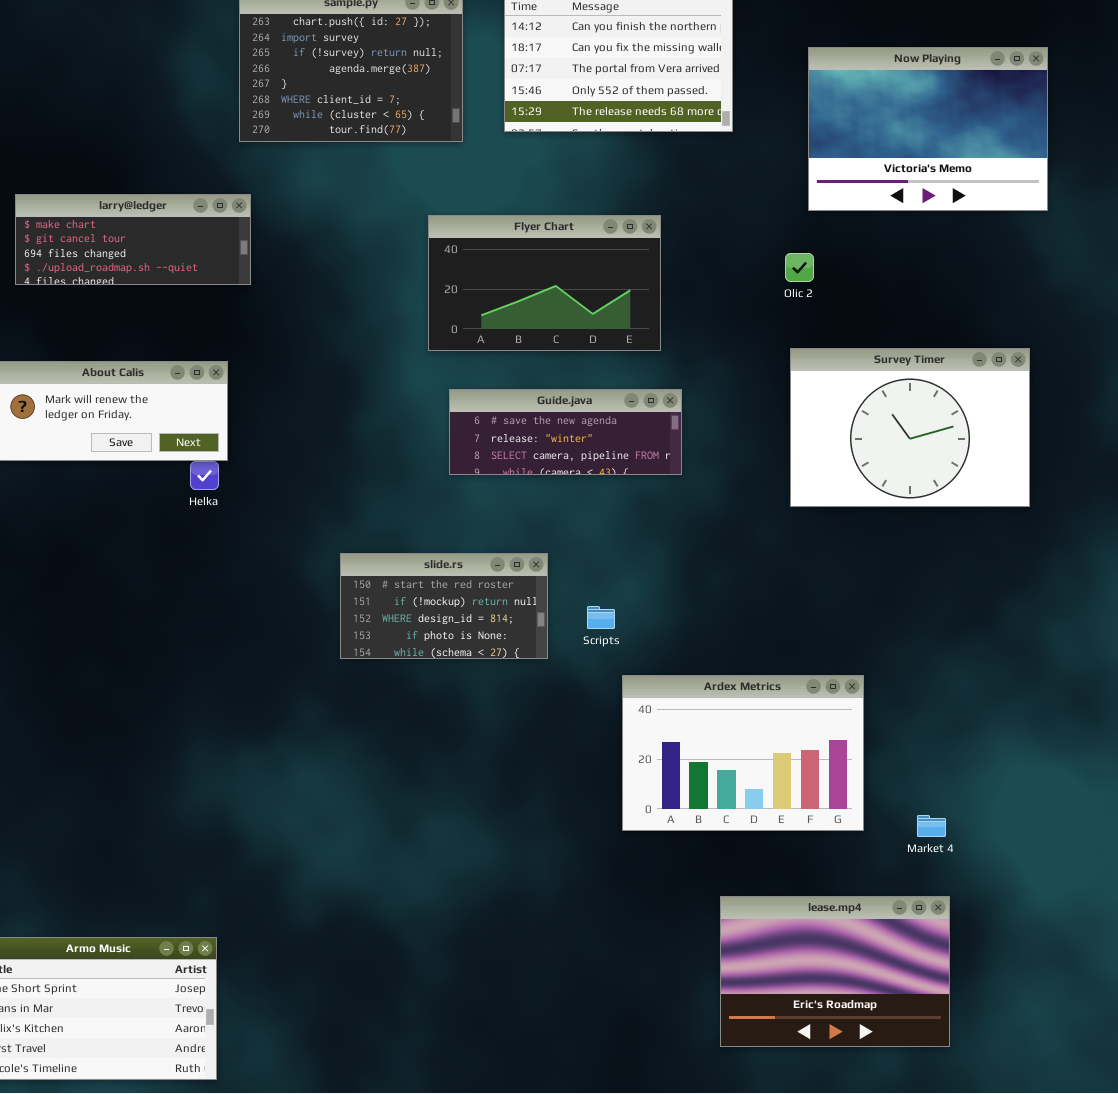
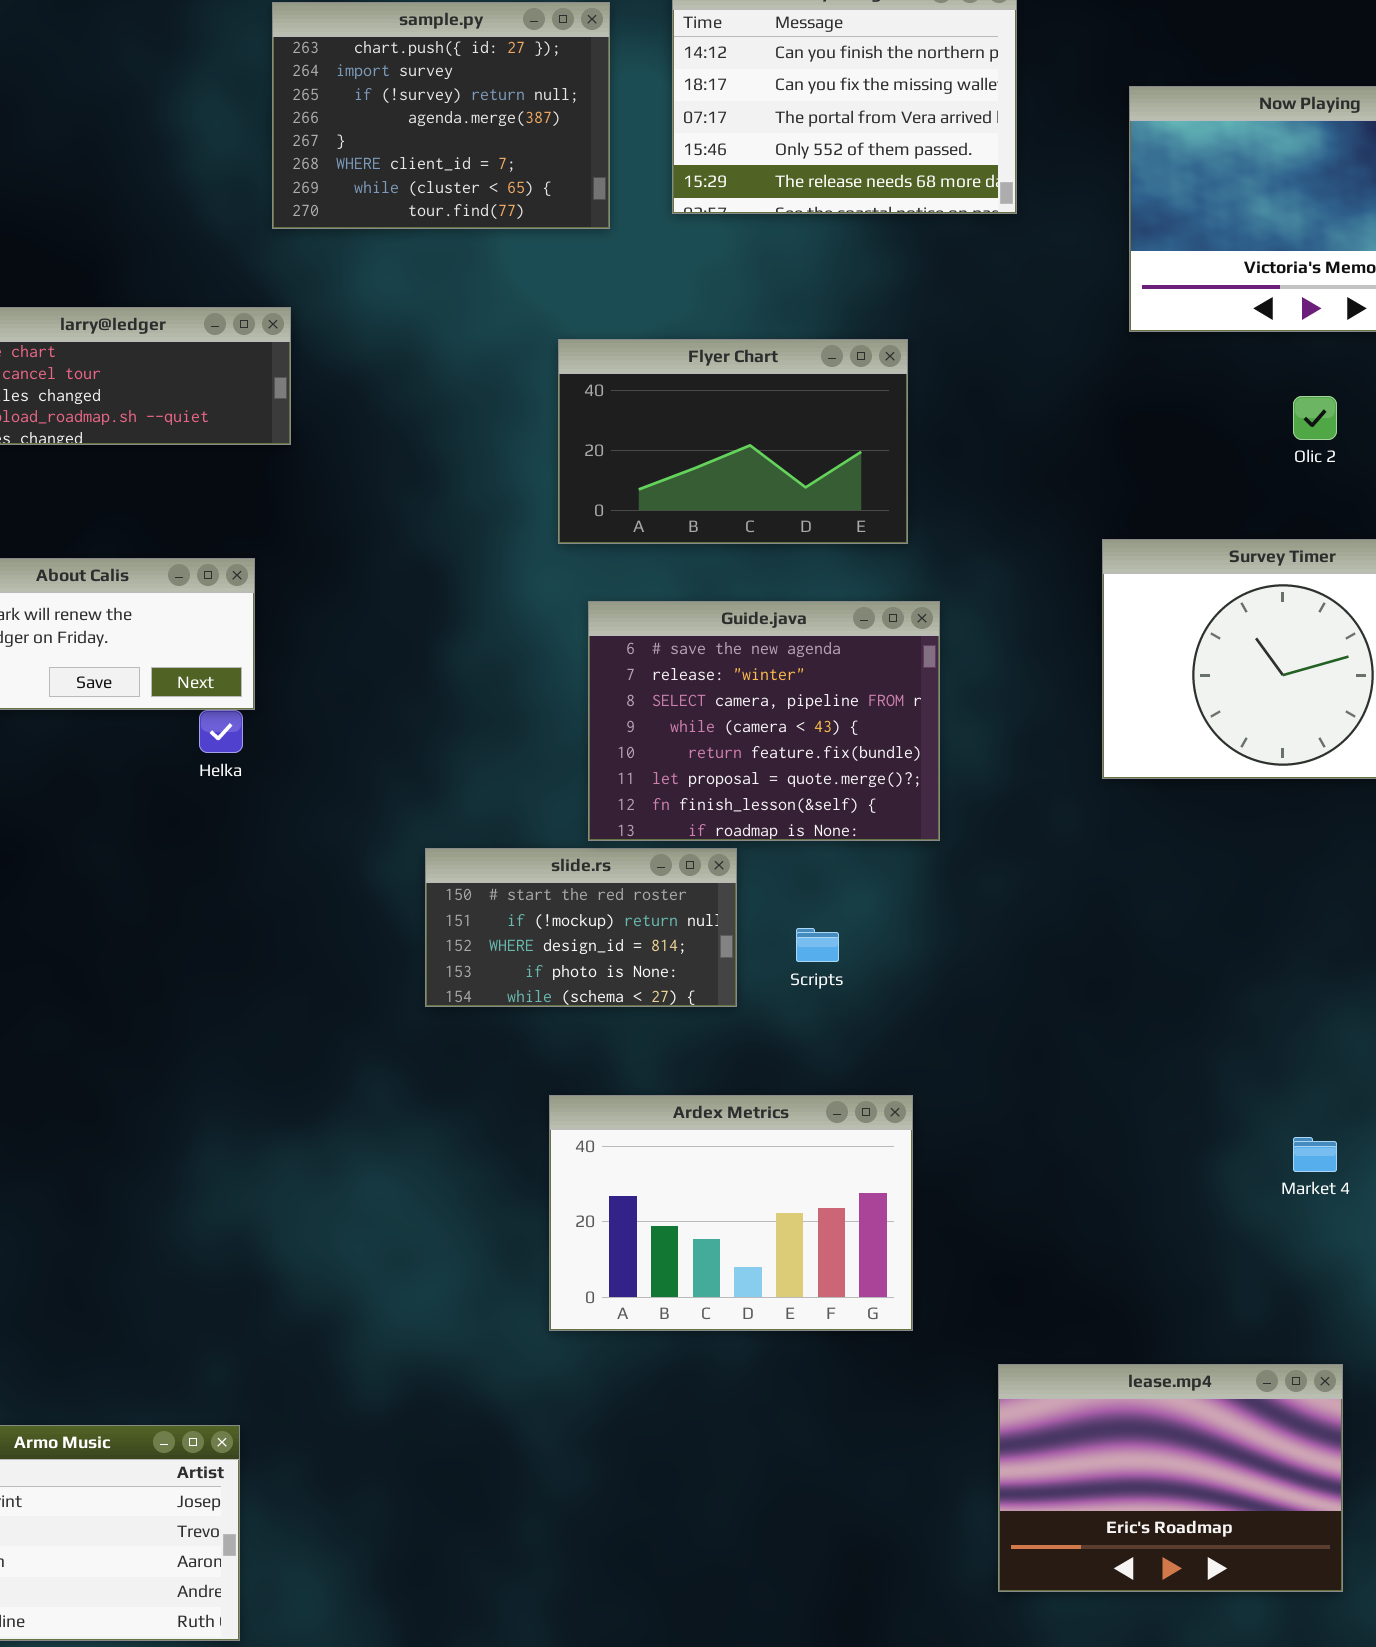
Olic 2: [785,253,814,282] -> [1293,396,1337,440], moved
Guide.java: [449,389,682,475] -> [588,601,940,841], resized
Ardex Metrics: [622,675,864,831] -> [549,1095,913,1331], moved
Market 4: [917,815,946,837] -> [1293,1137,1337,1172], moved

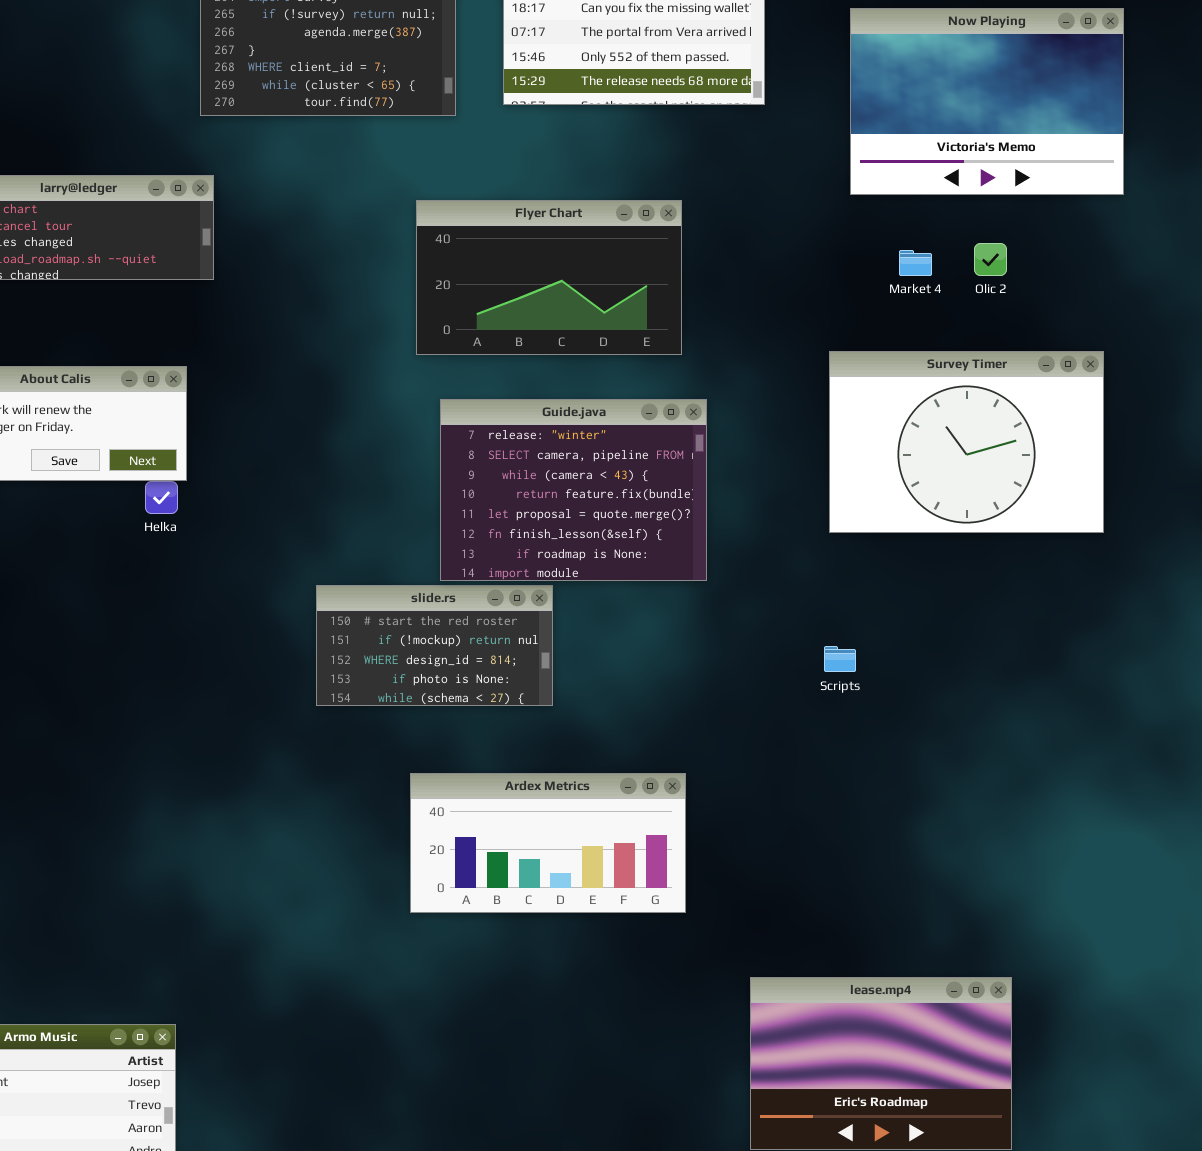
Guide.java: [588,601,940,841] -> [440,399,707,581], scrolled down 1 row
Scripts: [796,928,839,962] -> [824,646,856,672], moved
Ardex Metrics: [549,1095,913,1331] -> [410,773,686,913], resized
Market 4: [1293,1137,1337,1172] -> [899,250,932,276], moved

